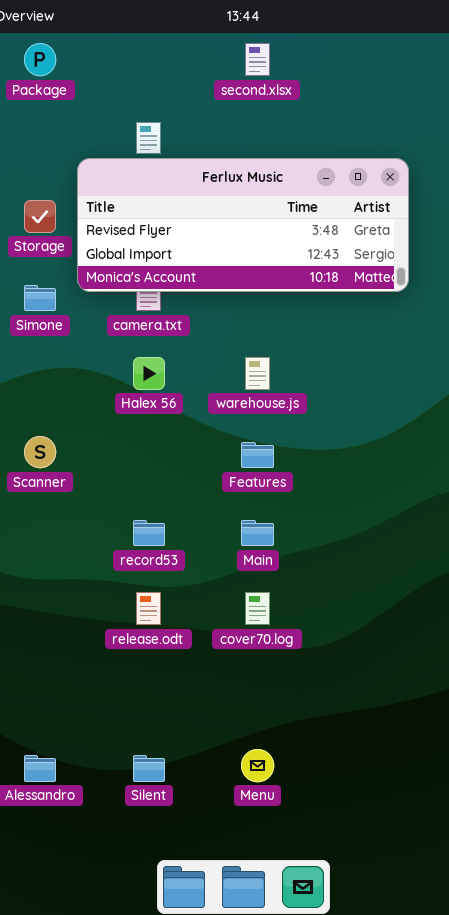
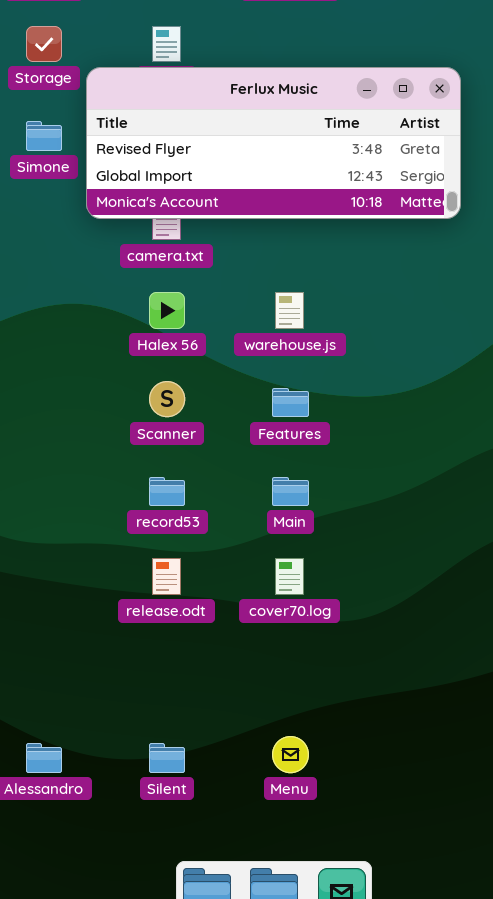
Storage: [24,200,56,233] -> [26,26,62,62], moved
Simone: [24,285,56,311] -> [26,121,62,151], moved
Scanner: [24,436,56,468] -> [149,381,185,417], moved

